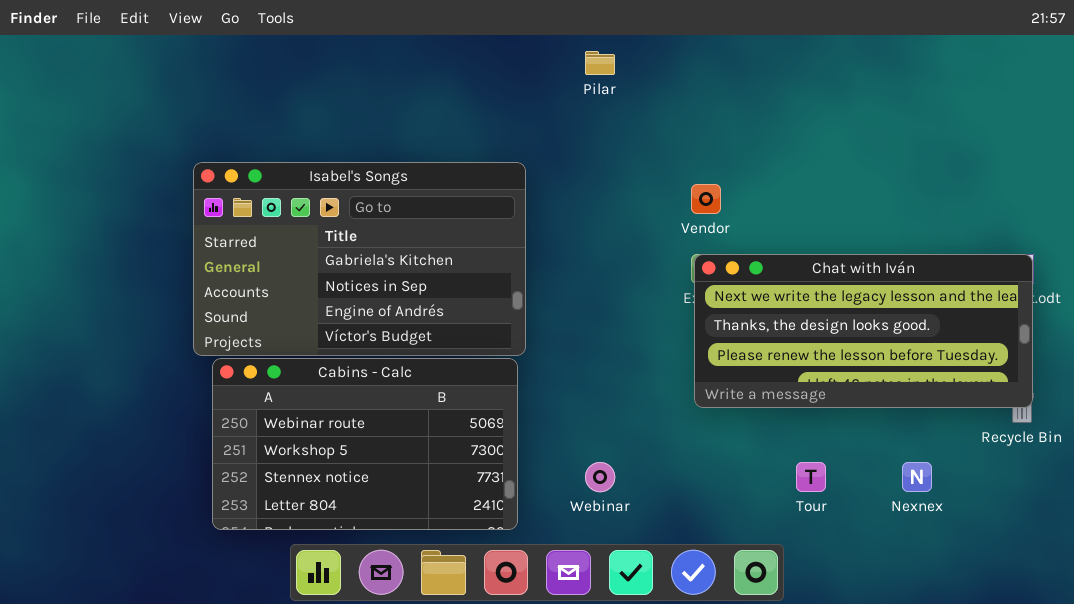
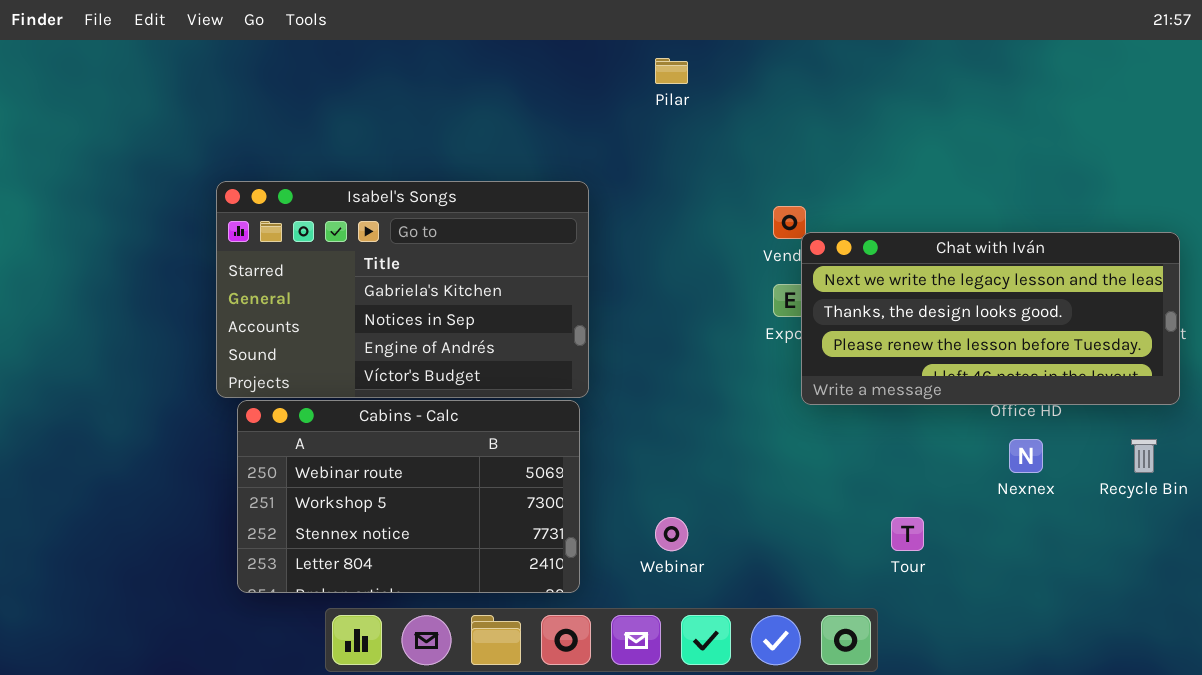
Chat with Iván: [694,254,1033,408] -> [801,232,1180,405], moved
Nexnex: [902,462,932,492] -> [1009,439,1043,473], moved

